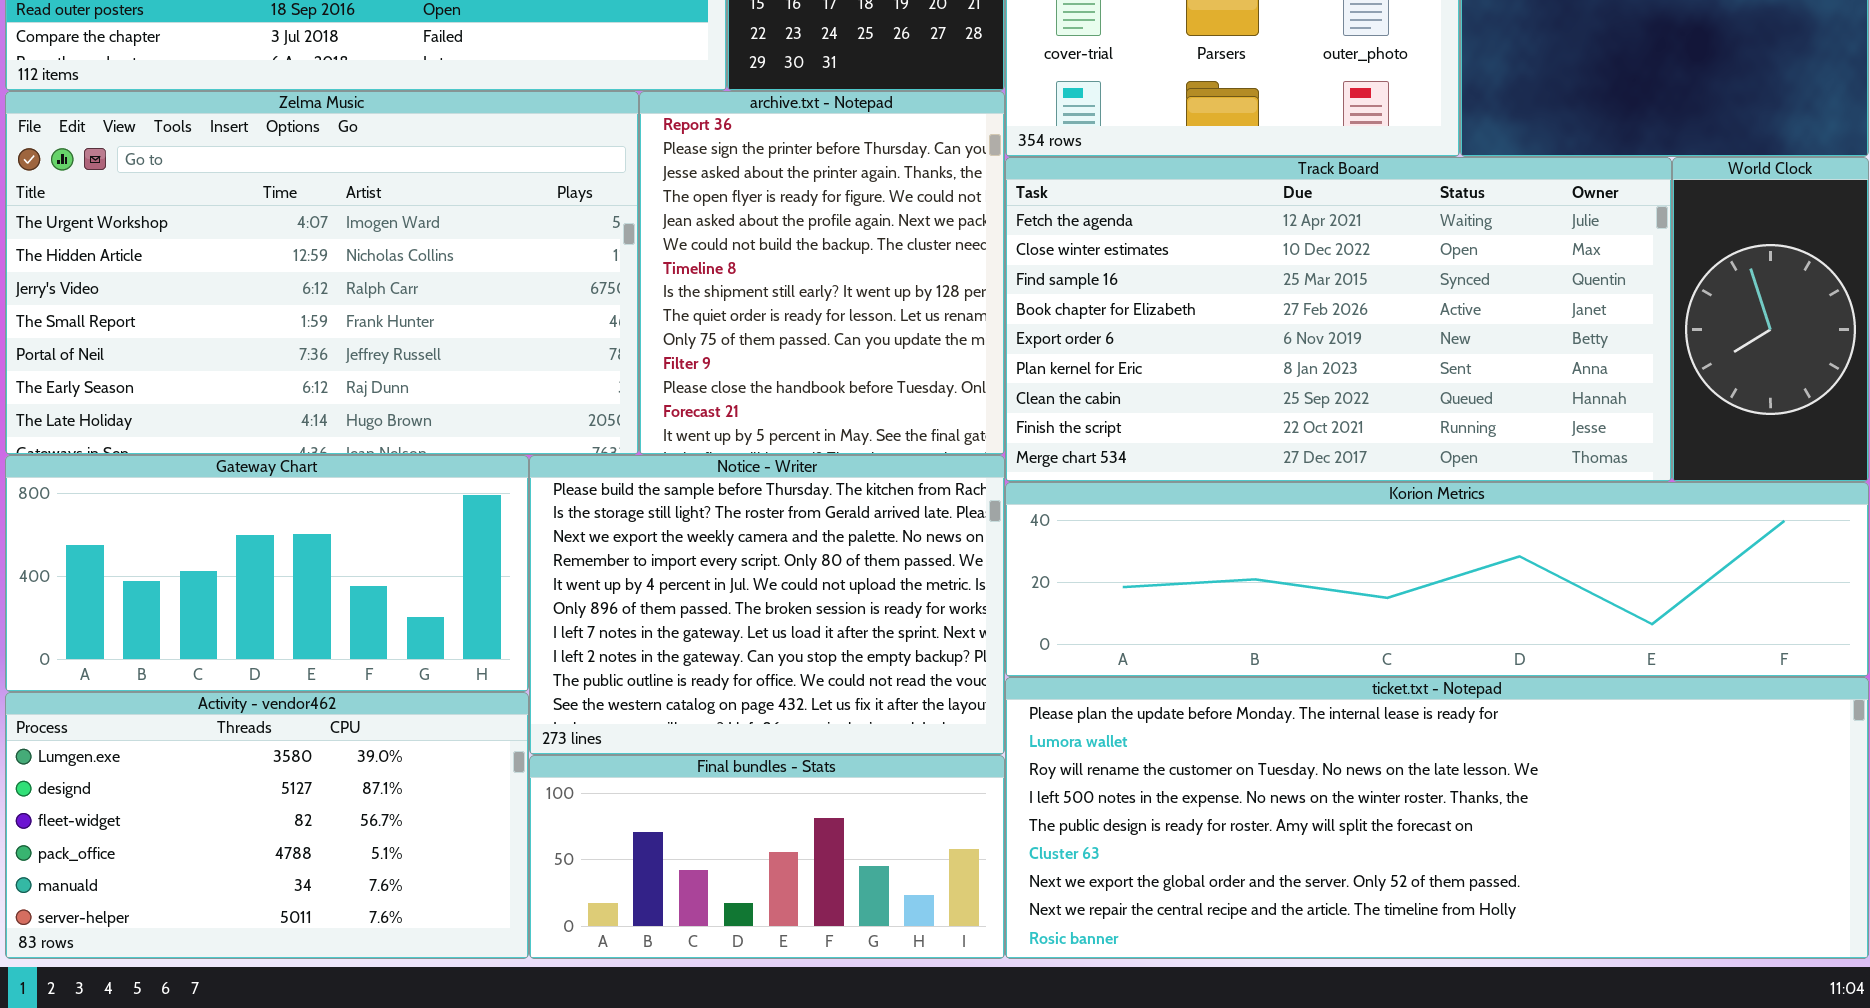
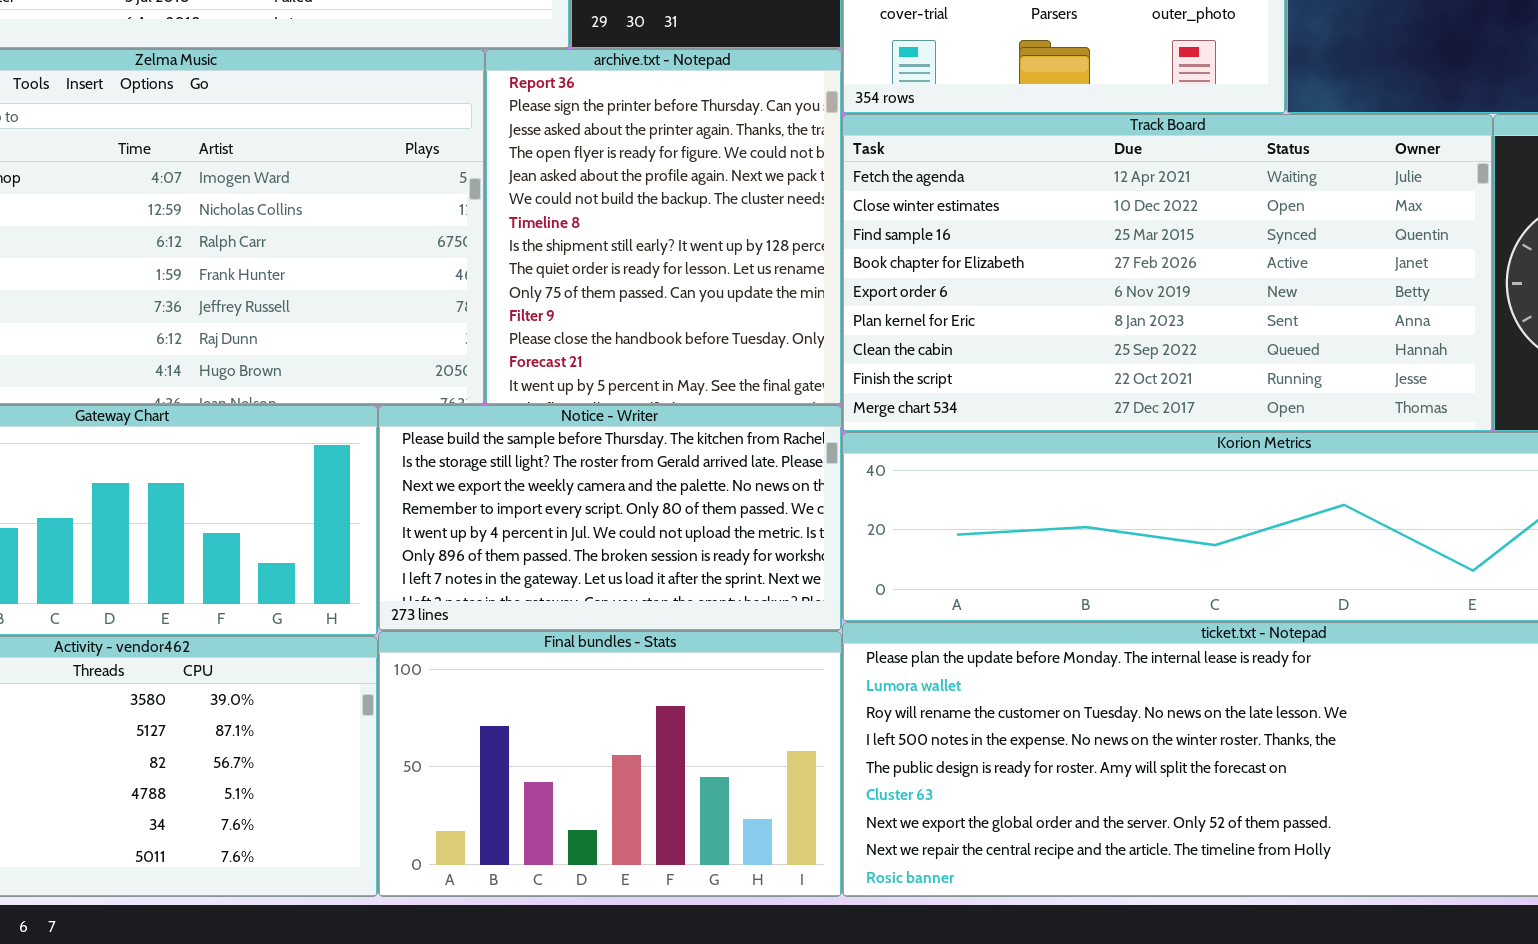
Notice - Writer: [529,455,1005,755] -> [378,405,842,631], resized
Final bundles - Stats: [529,755,1005,959] -> [378,631,842,897], resized

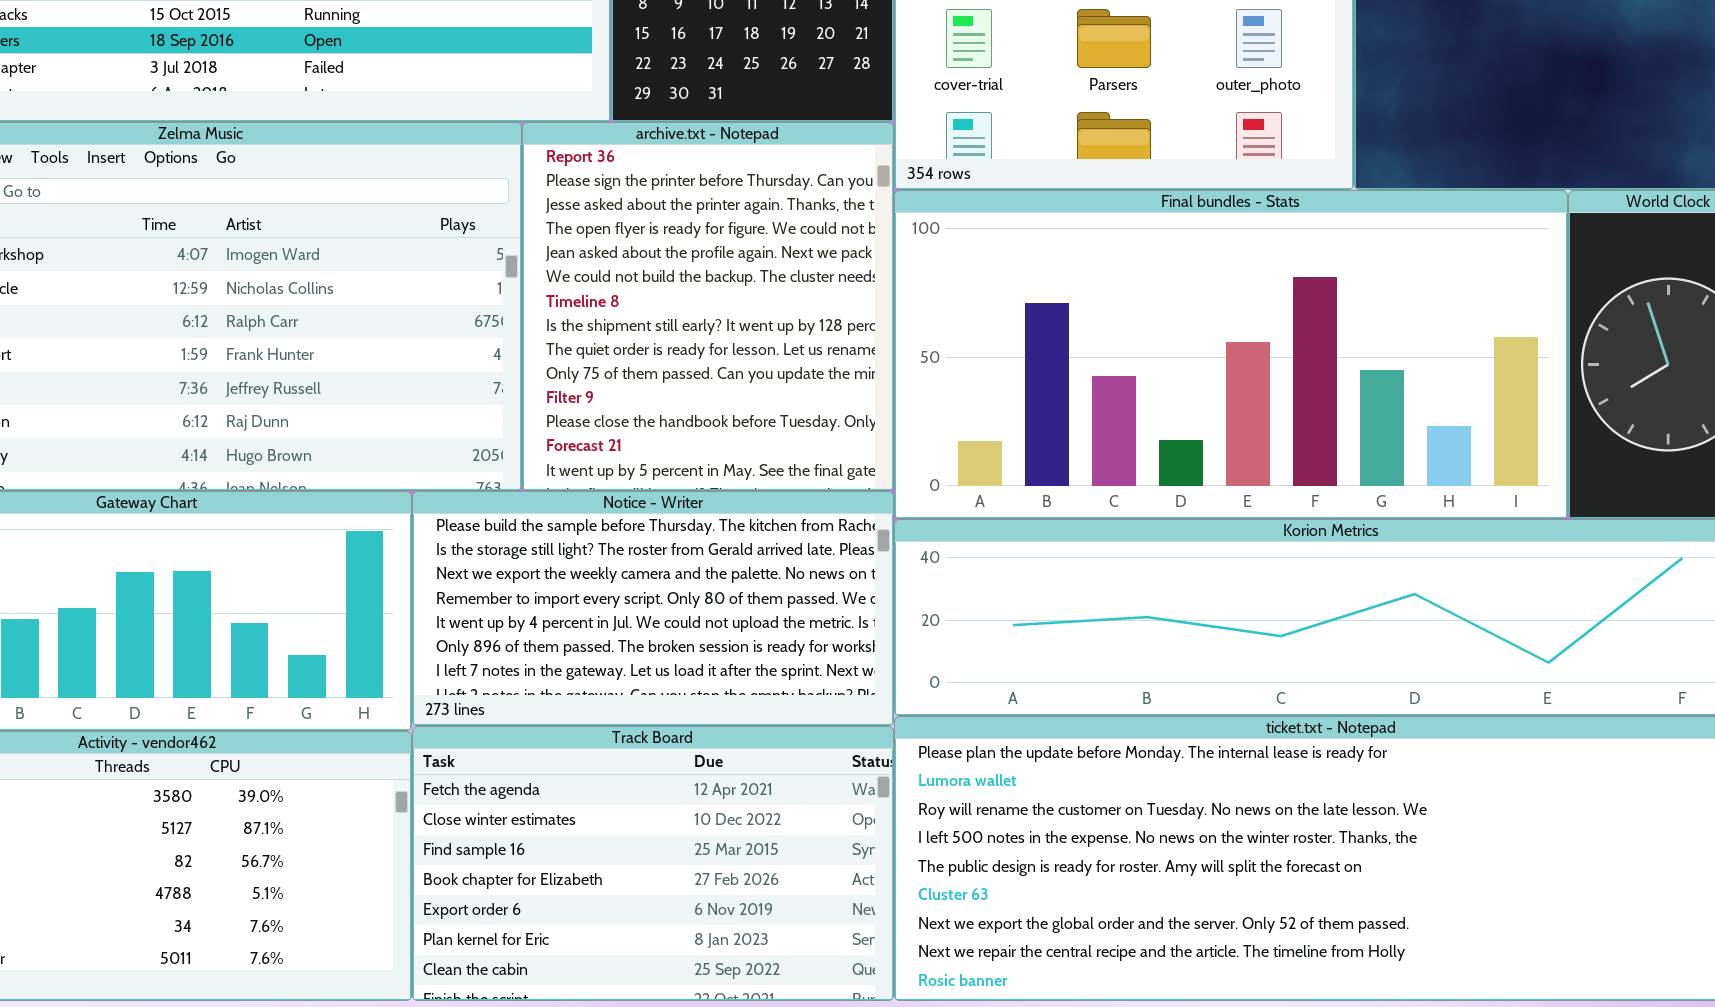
Track Board: [842,114,1493,432] -> [412,726,894,1001], moved, resized
Final bundles - Stats: [378,631,842,897] -> [894,190,1568,519], moved, resized

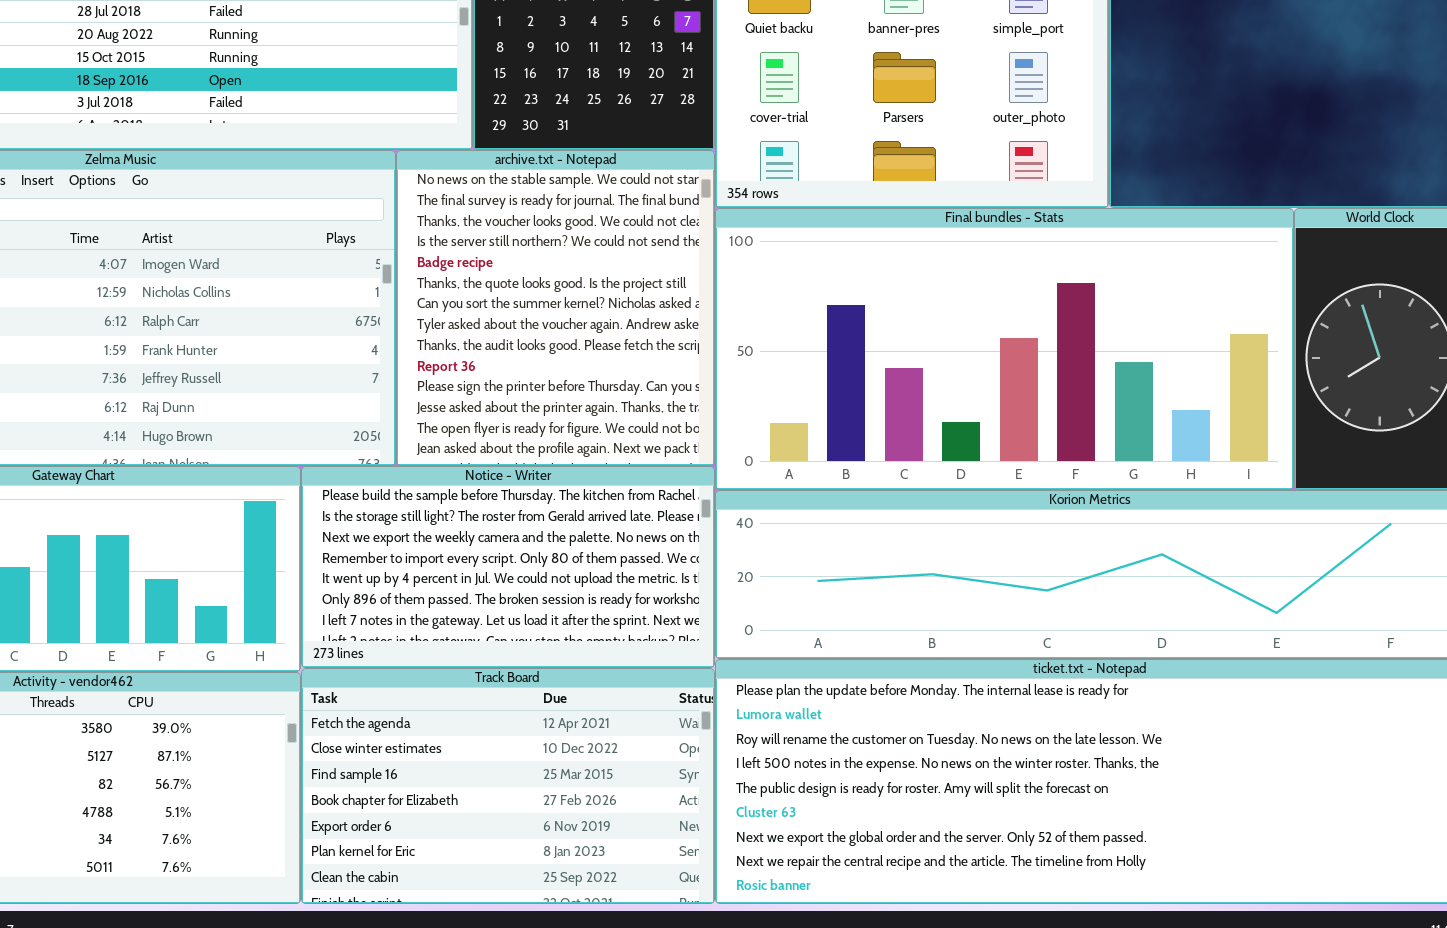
archive.txt - Notepad: [522,122,894,491] -> [396,150,715,466], scrolled up 9 rows

